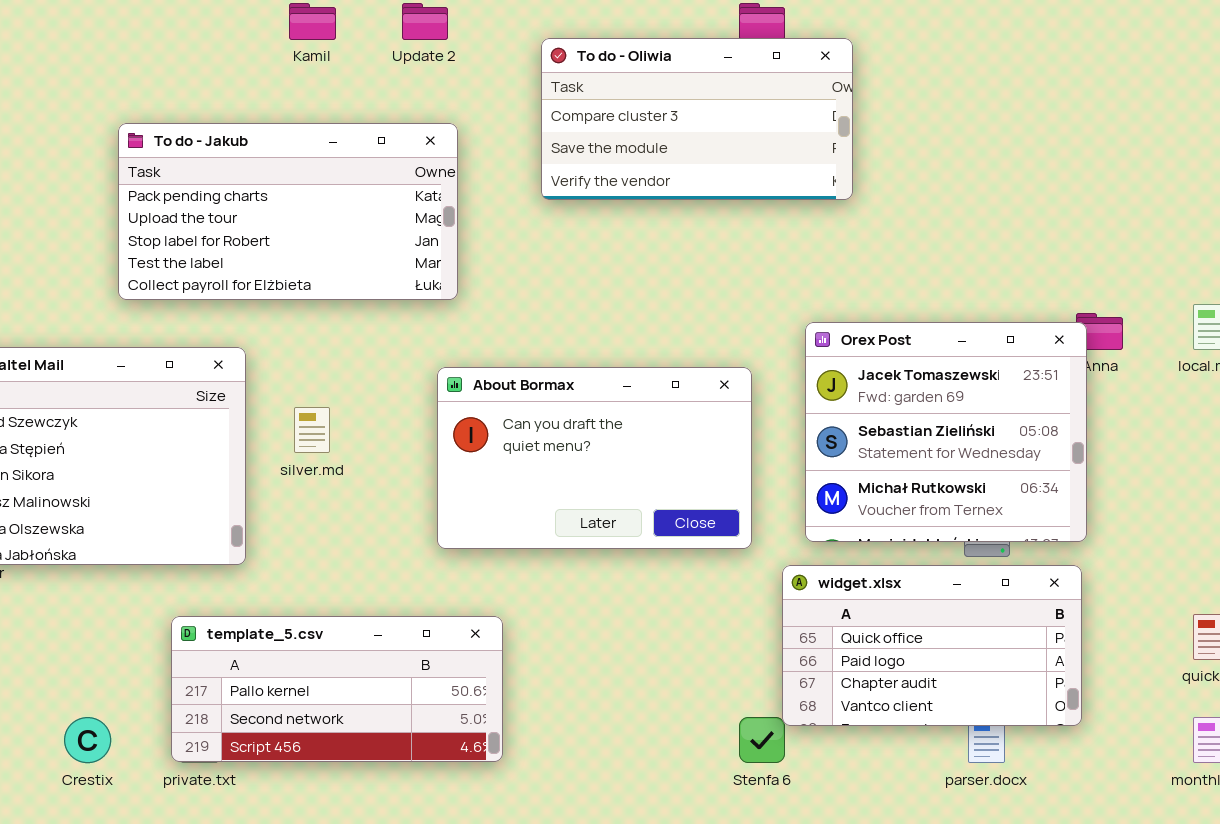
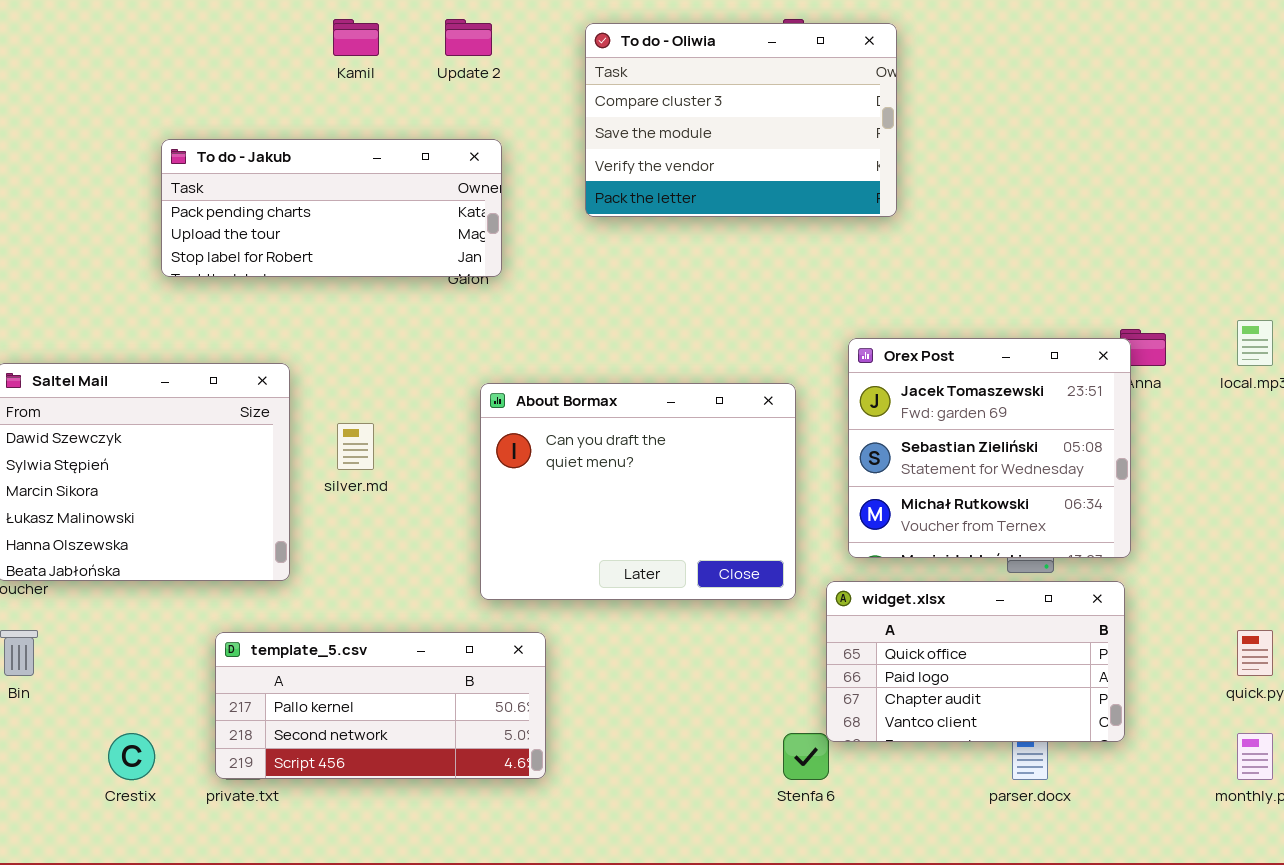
To do - Oliwia: [541,38,853,200] -> [585,23,897,217], resized
To do - Jakub: [118,123,458,300] -> [161,139,502,277], resized
About Bormax: [437,367,752,549] -> [480,383,796,600], resized

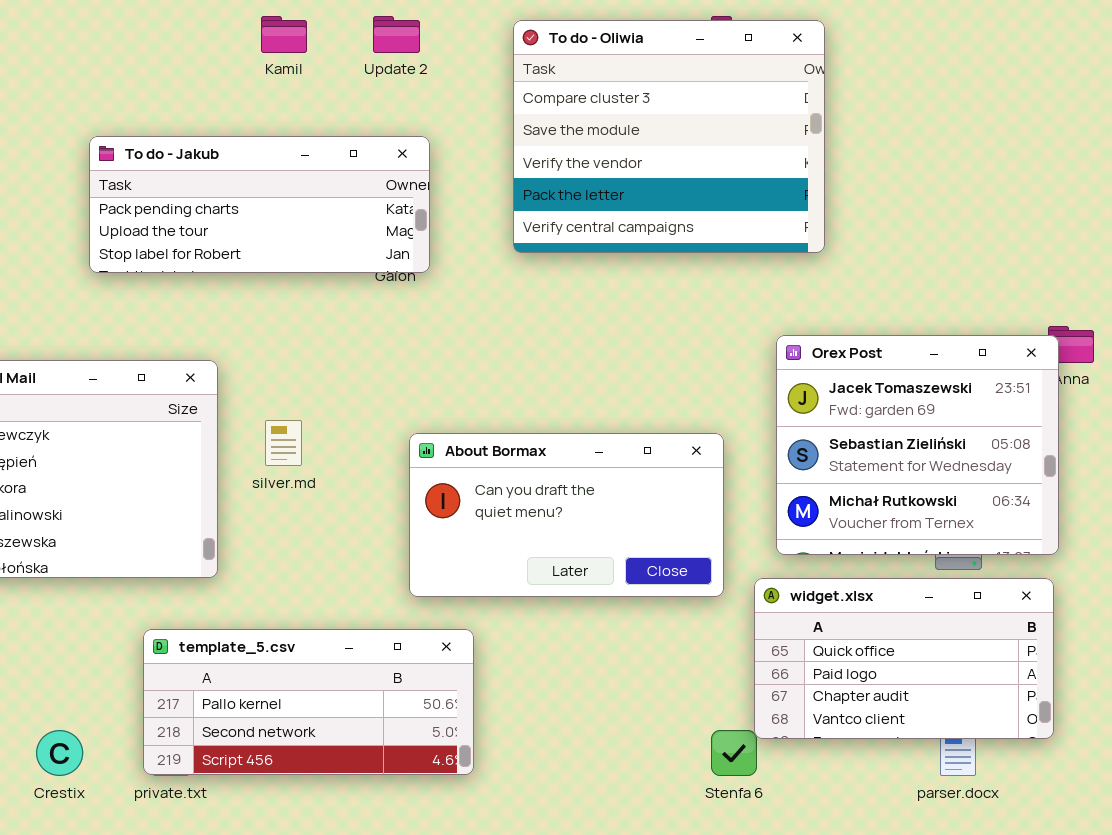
To do - Oliwia: [585,23,897,217] -> [513,20,825,253], resized
About Bormax: [480,383,796,600] -> [409,433,724,597], resized

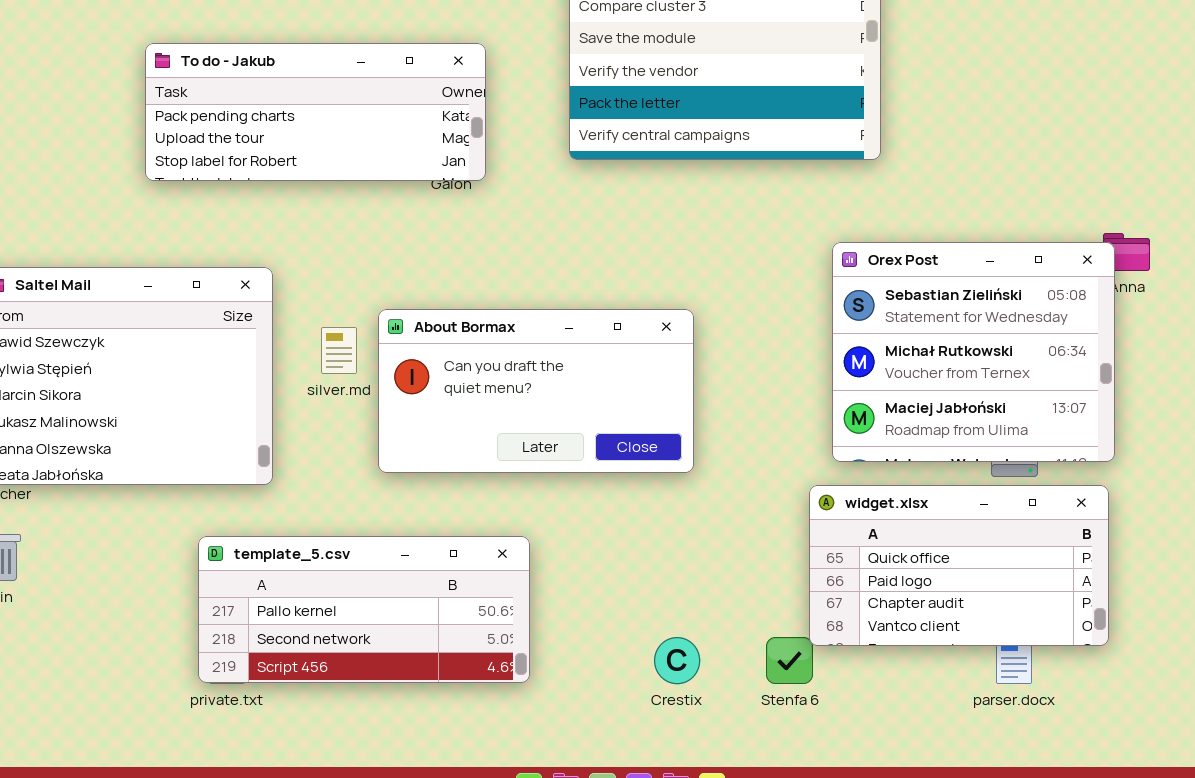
Orex Post: [776,335,1059,555] -> [832,242,1115,462], scrolled down 1 row
About Bormax: [409,433,724,597] -> [378,309,694,473], moved
Crestix: [36,730,83,776] -> [654,637,700,684], moved

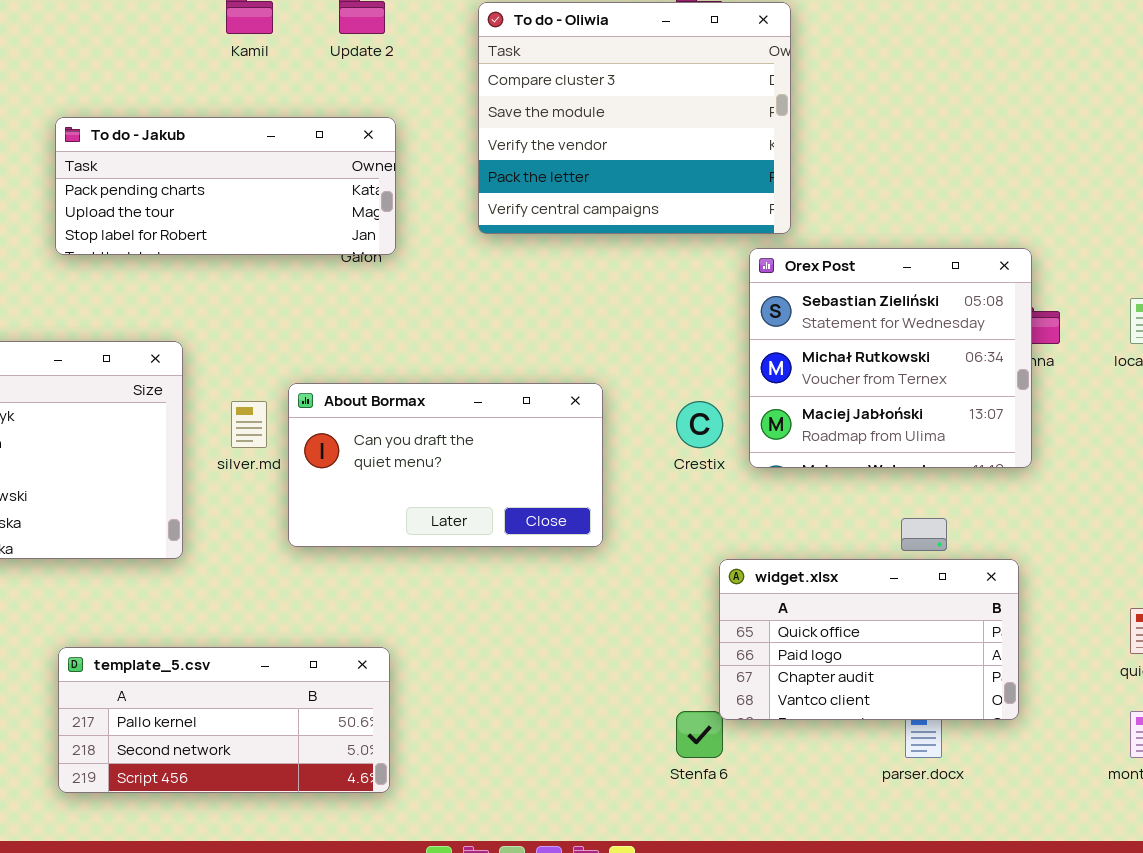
Orex Post: [832,242,1115,462] -> [749,248,1032,468], moved
template_5.csv: [198,536,530,683] -> [58,647,390,793], moved
Crestix: [654,637,700,684] -> [676,401,723,448], moved

